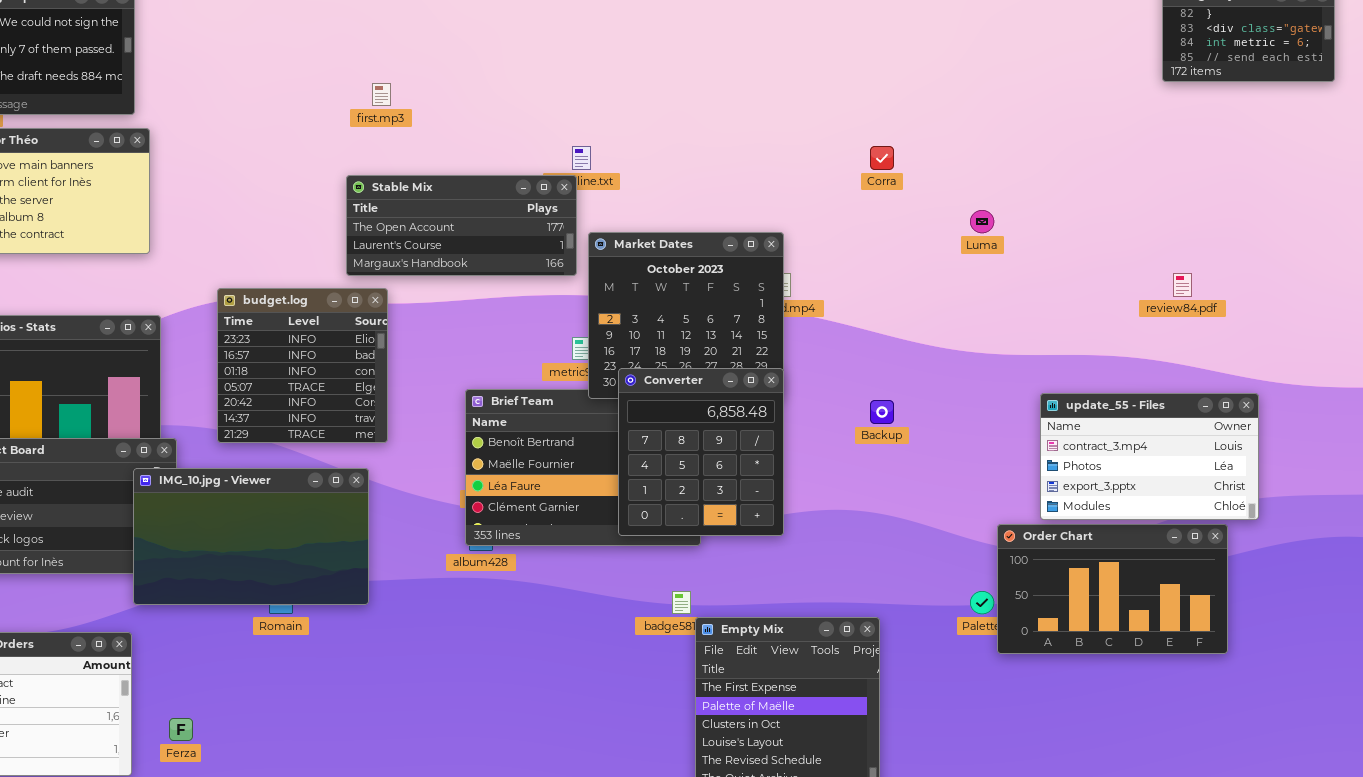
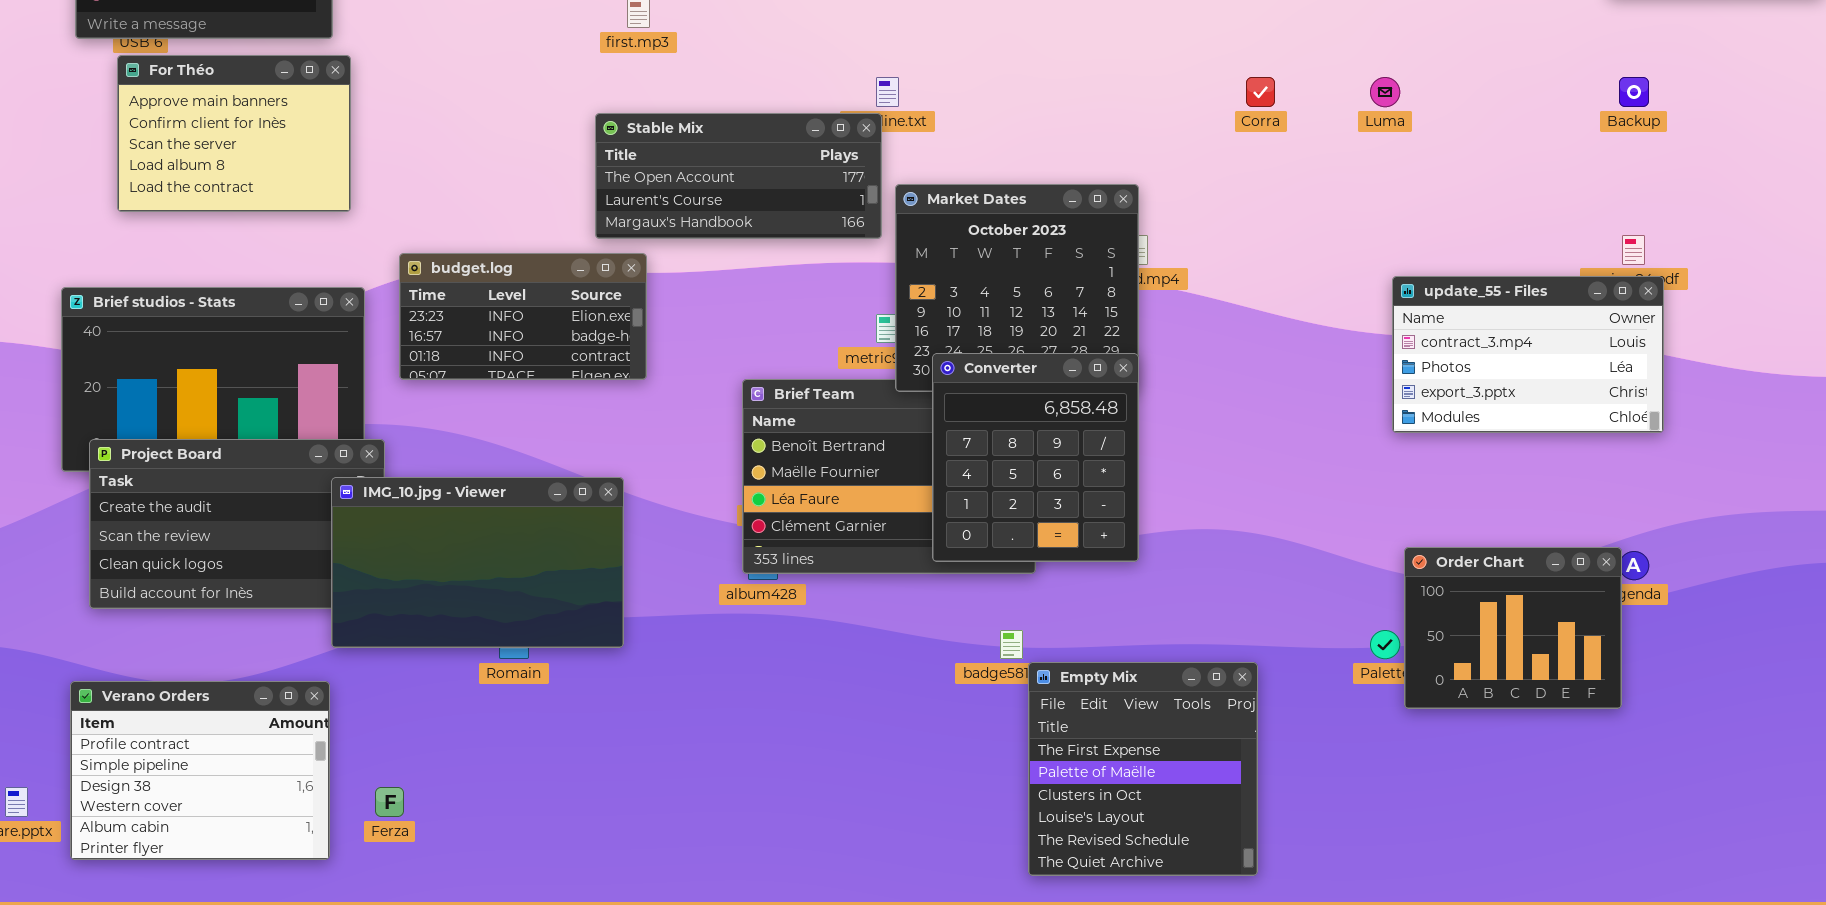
Luma: [970,210,994,233] -> [1370,77,1400,107], moved
budget.log: [217,288,388,443] -> [399,253,647,380], resized
update_55 - Files: [1040,393,1259,520] -> [1392,276,1664,433], moved
Backup: [870,400,894,424] -> [1619,77,1649,107], moved
Order Chart: [997,524,1228,654] -> [1404,547,1622,709], resized

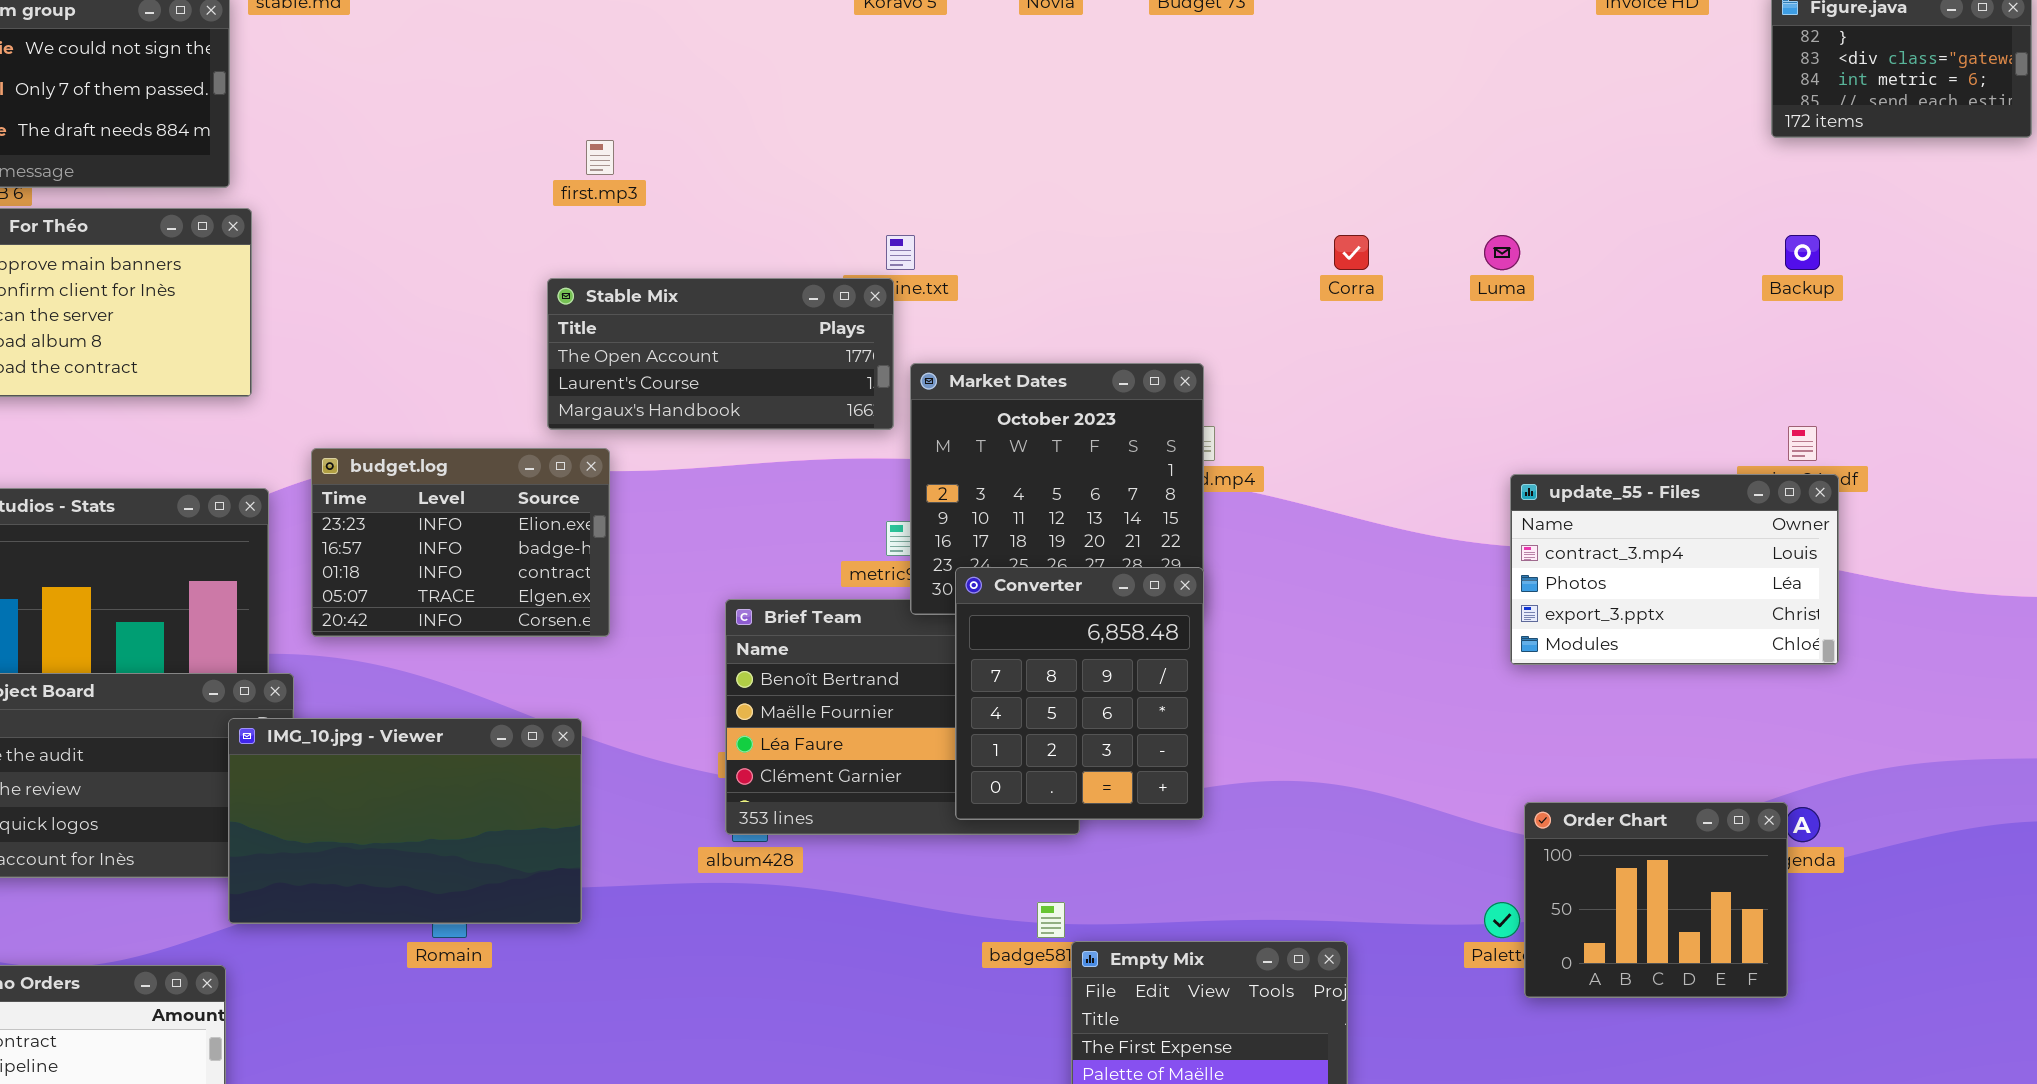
budget.log: [399,253,647,380] -> [311,448,610,637], resized

